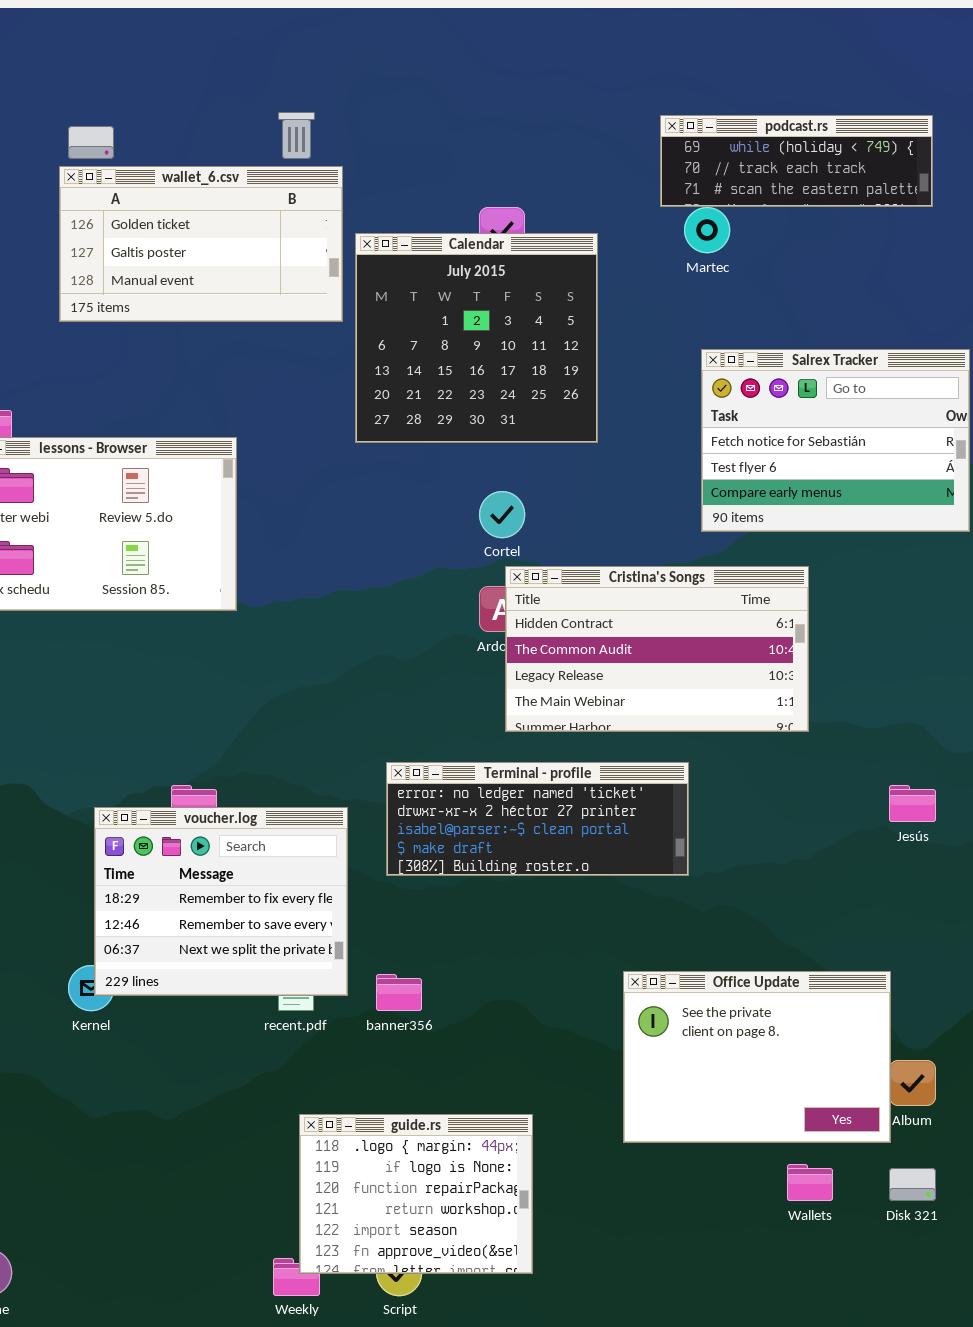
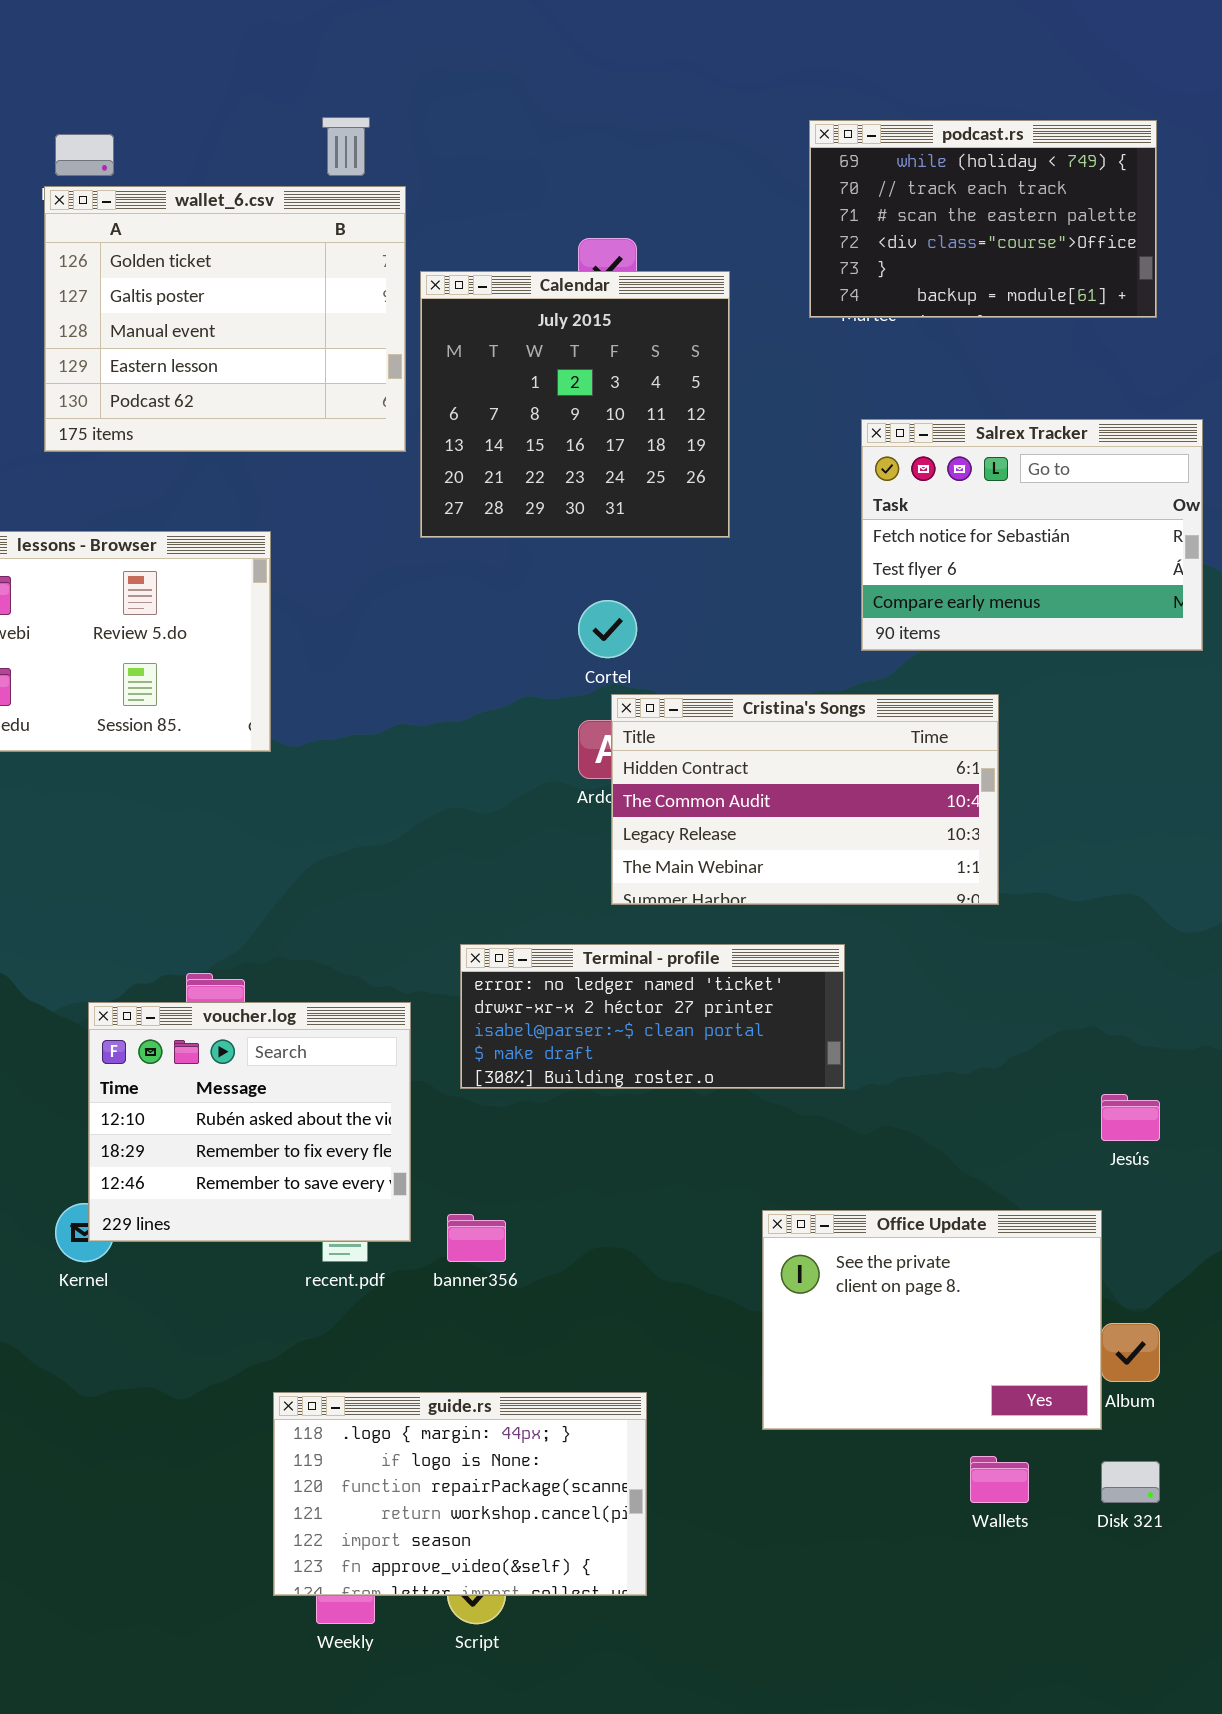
podcast.rs: [660,115,933,207] -> [809,120,1157,318], resized
wallet_6.csv: [59,166,343,322] -> [44,186,406,452], resized
Jesús: [889,785,936,822] -> [1101,1094,1160,1141], moved
voucher.log: [94,807,348,996] -> [88,1002,411,1242], scrolled up 1 row
guide.rs: [299,1114,533,1274] -> [273,1392,647,1596], resized

